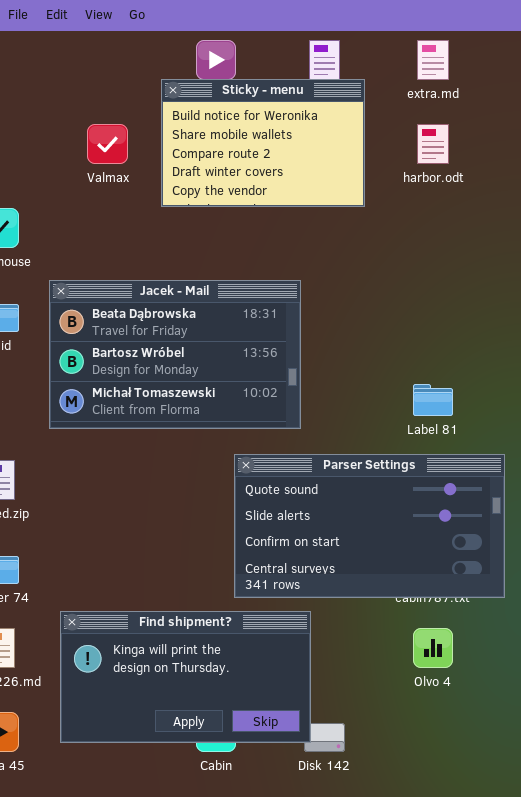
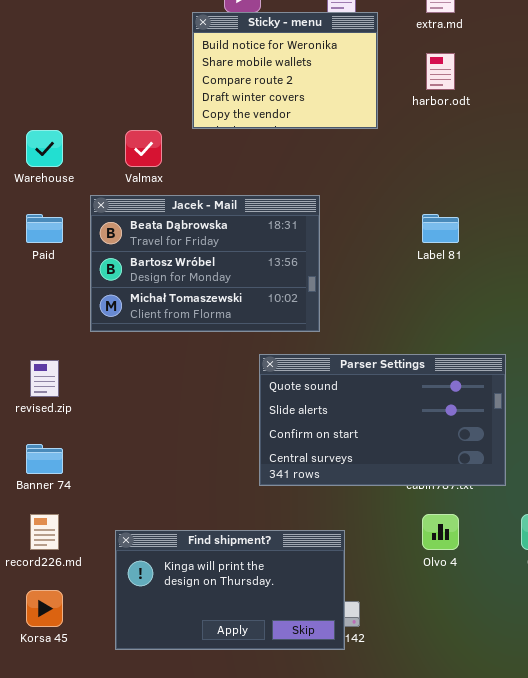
Valmax: [87,124,128,164] -> [125,130,162,167], moved
Label 81: [413,384,453,416] -> [422,214,459,243], moved
Find shipment?: [60,611,311,743] -> [115,530,345,650], moved

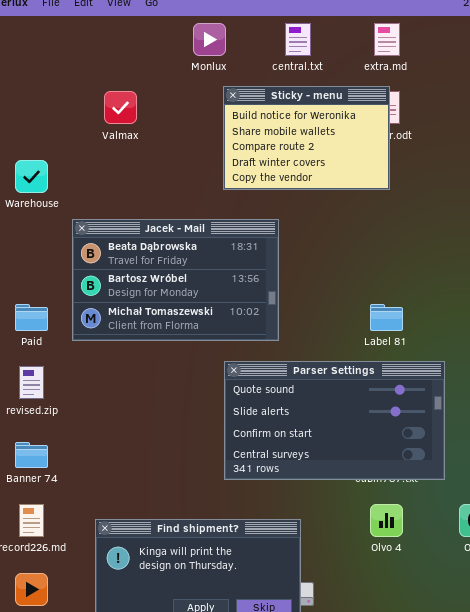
Sticky - menu: [192,12,378,129] -> [223,86,390,190], moved
Valmax: [125,130,162,167] -> [104,91,137,124], moved
Paid: [26,214,63,243] -> [15,304,48,331], moved
Label 81: [422,214,459,243] -> [370,304,403,331], moved

